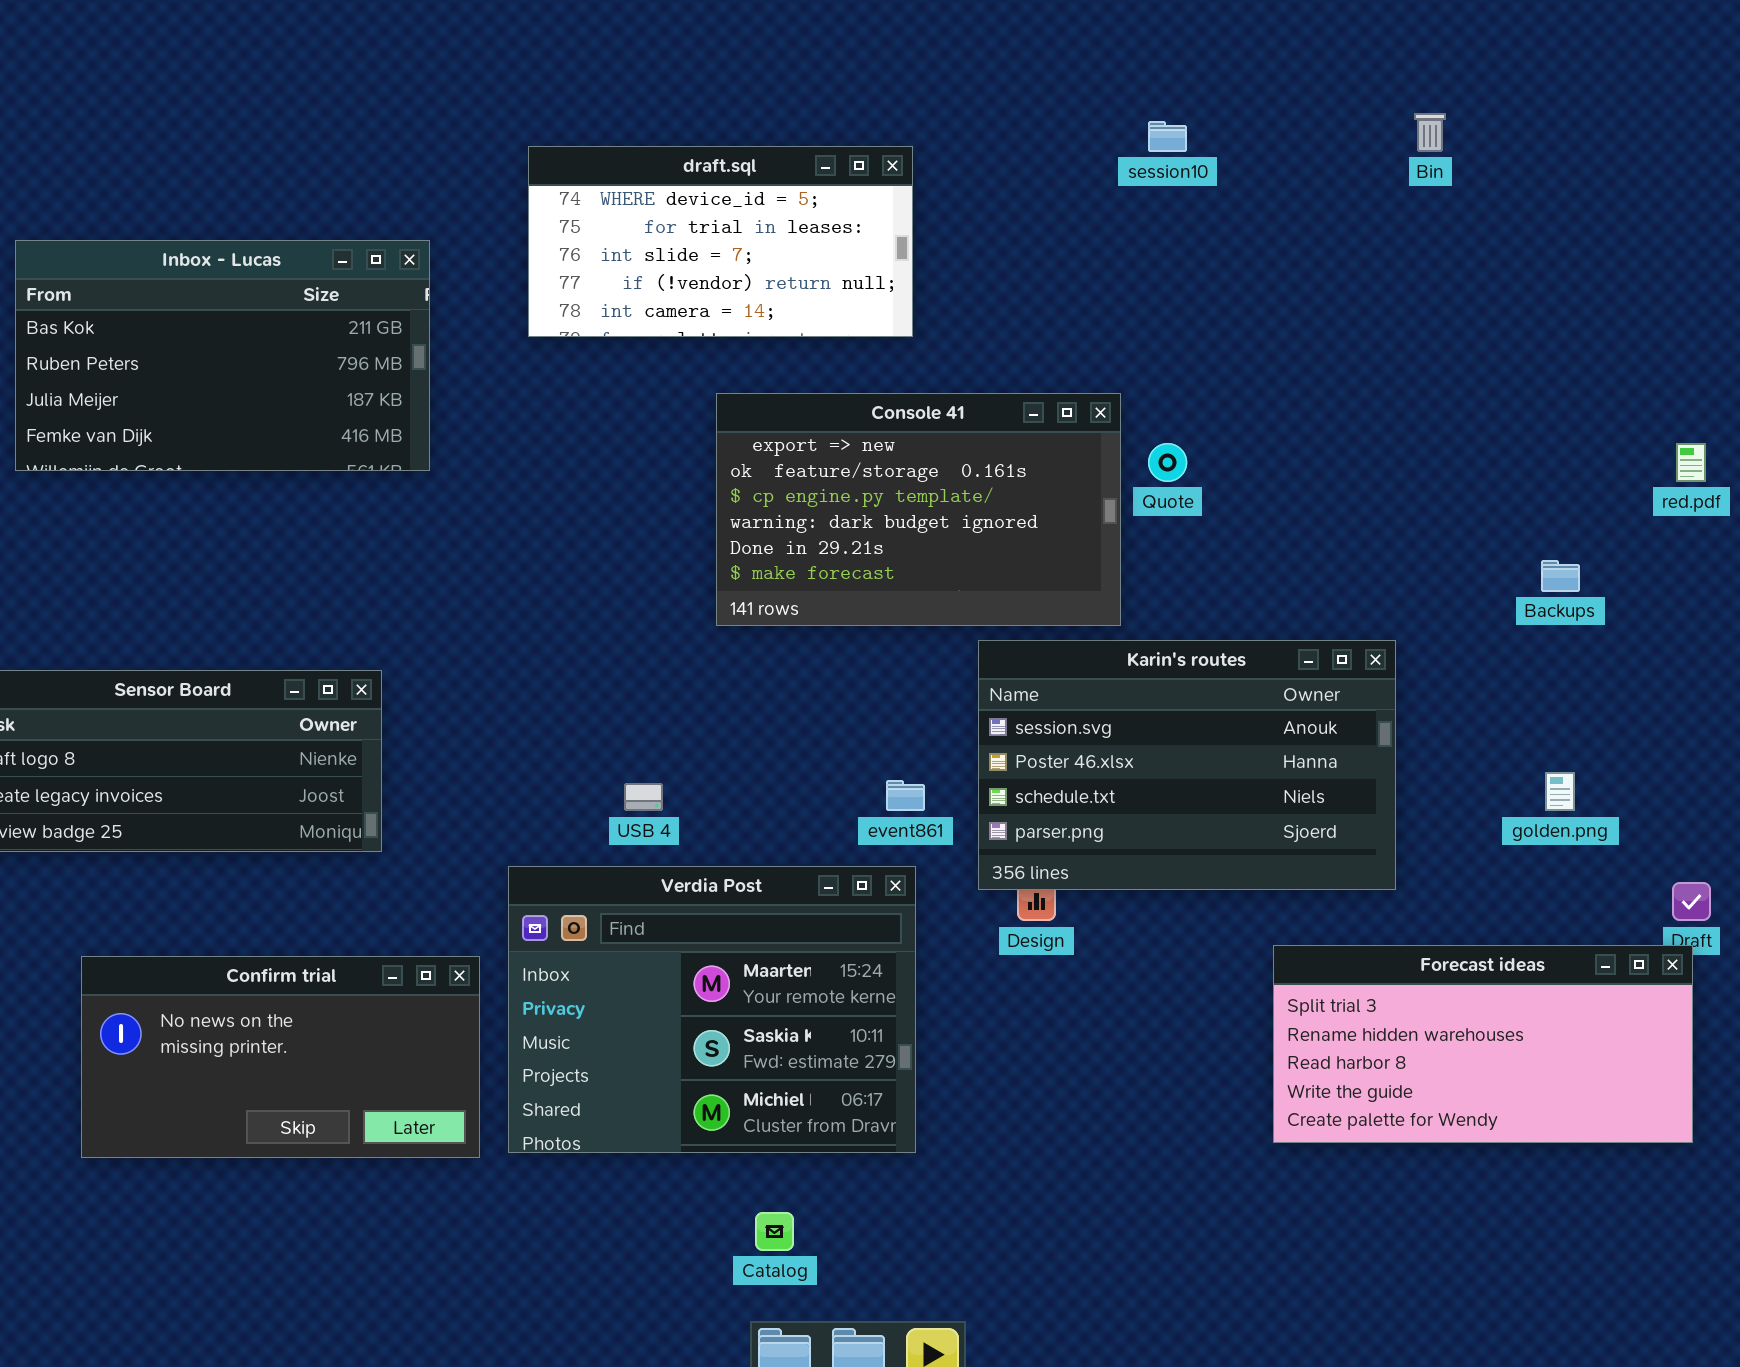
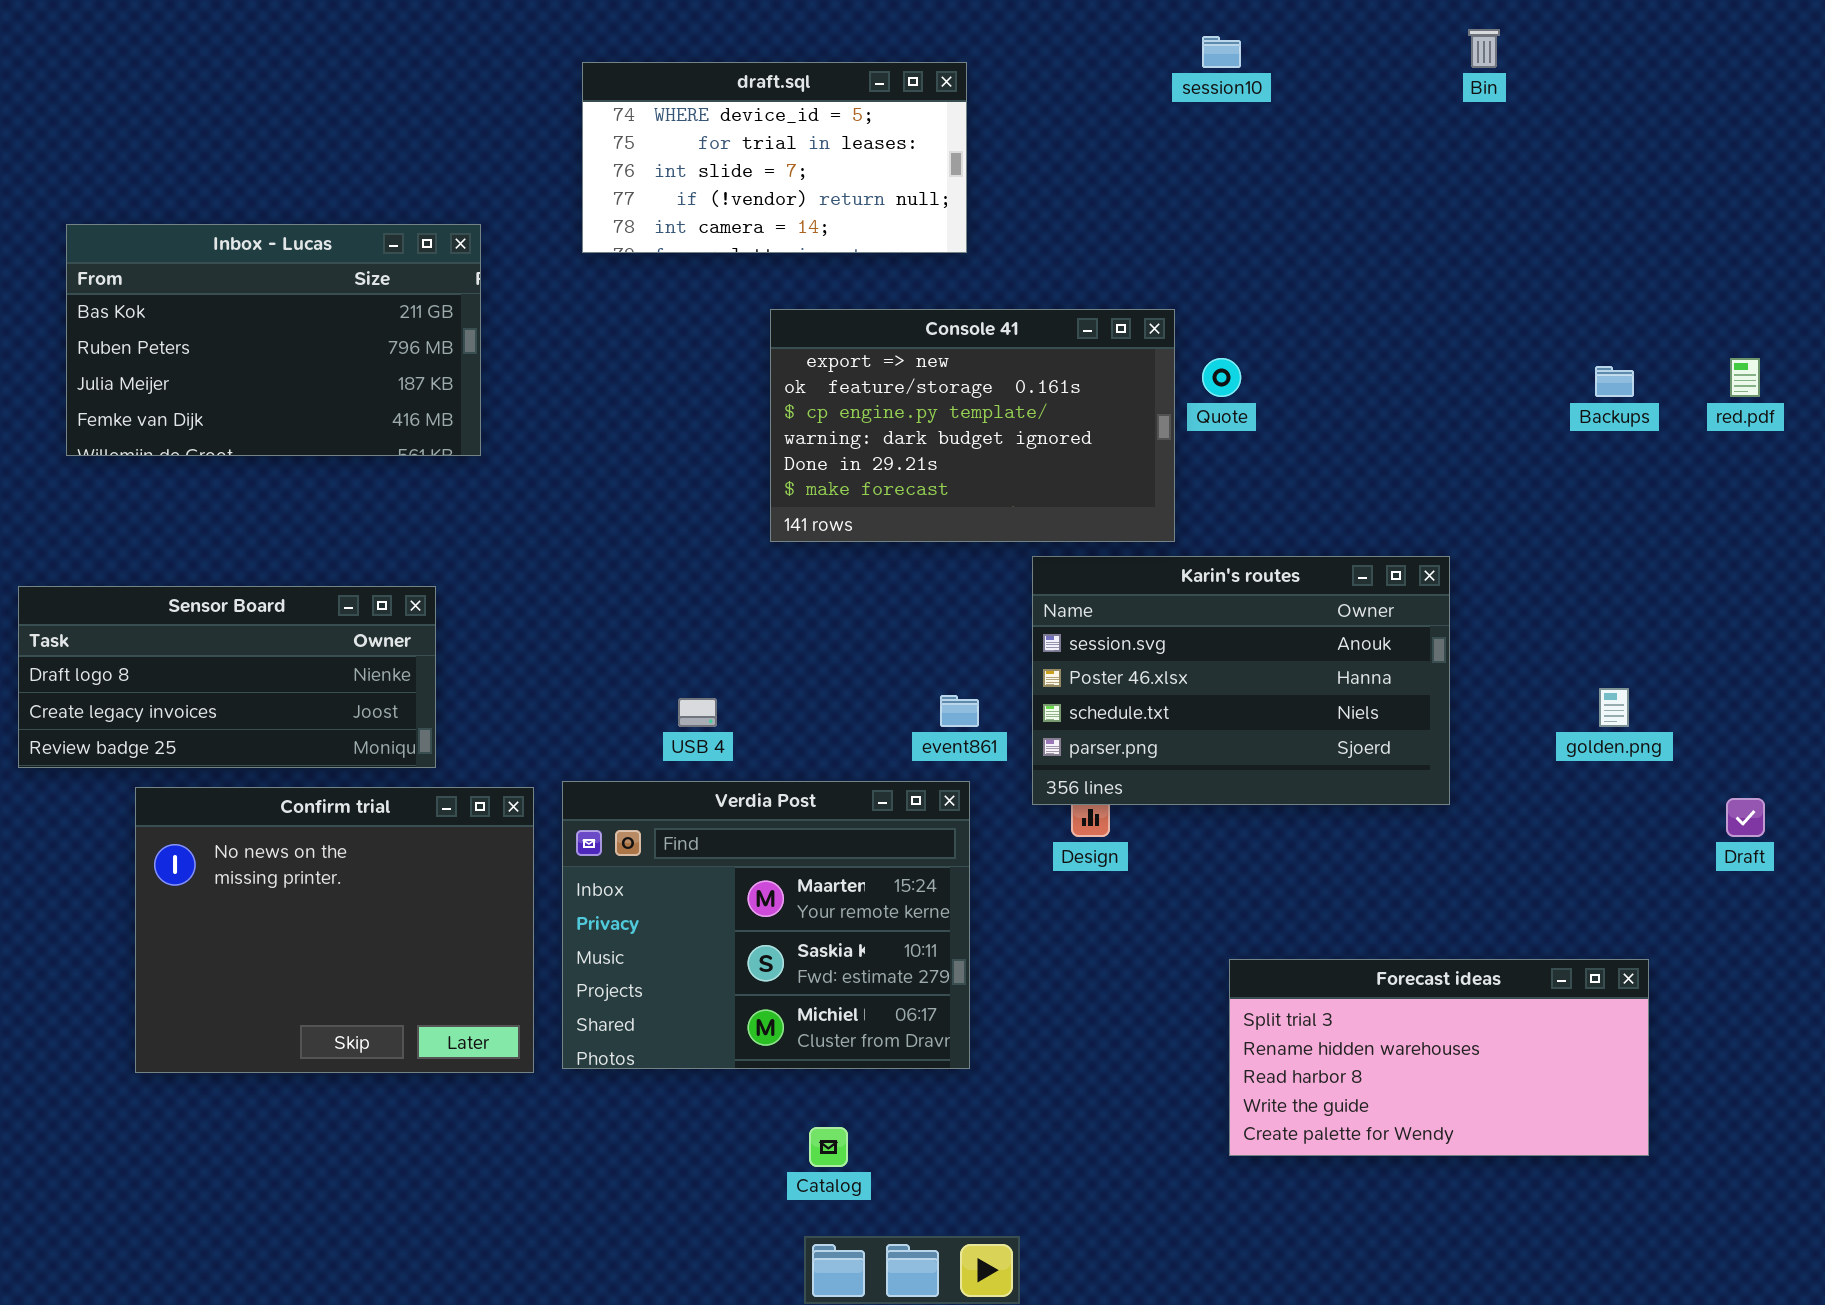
Inbox - Lucas: [15,240,430,471] -> [66,224,481,456], moved
Backups: [1541,560,1580,592] -> [1595,366,1634,397], moved
Forecast ideas: [1273,945,1693,1143] -> [1229,959,1649,1156], moved
Confirm trial: [81,956,480,1158] -> [135,787,534,1073], resized

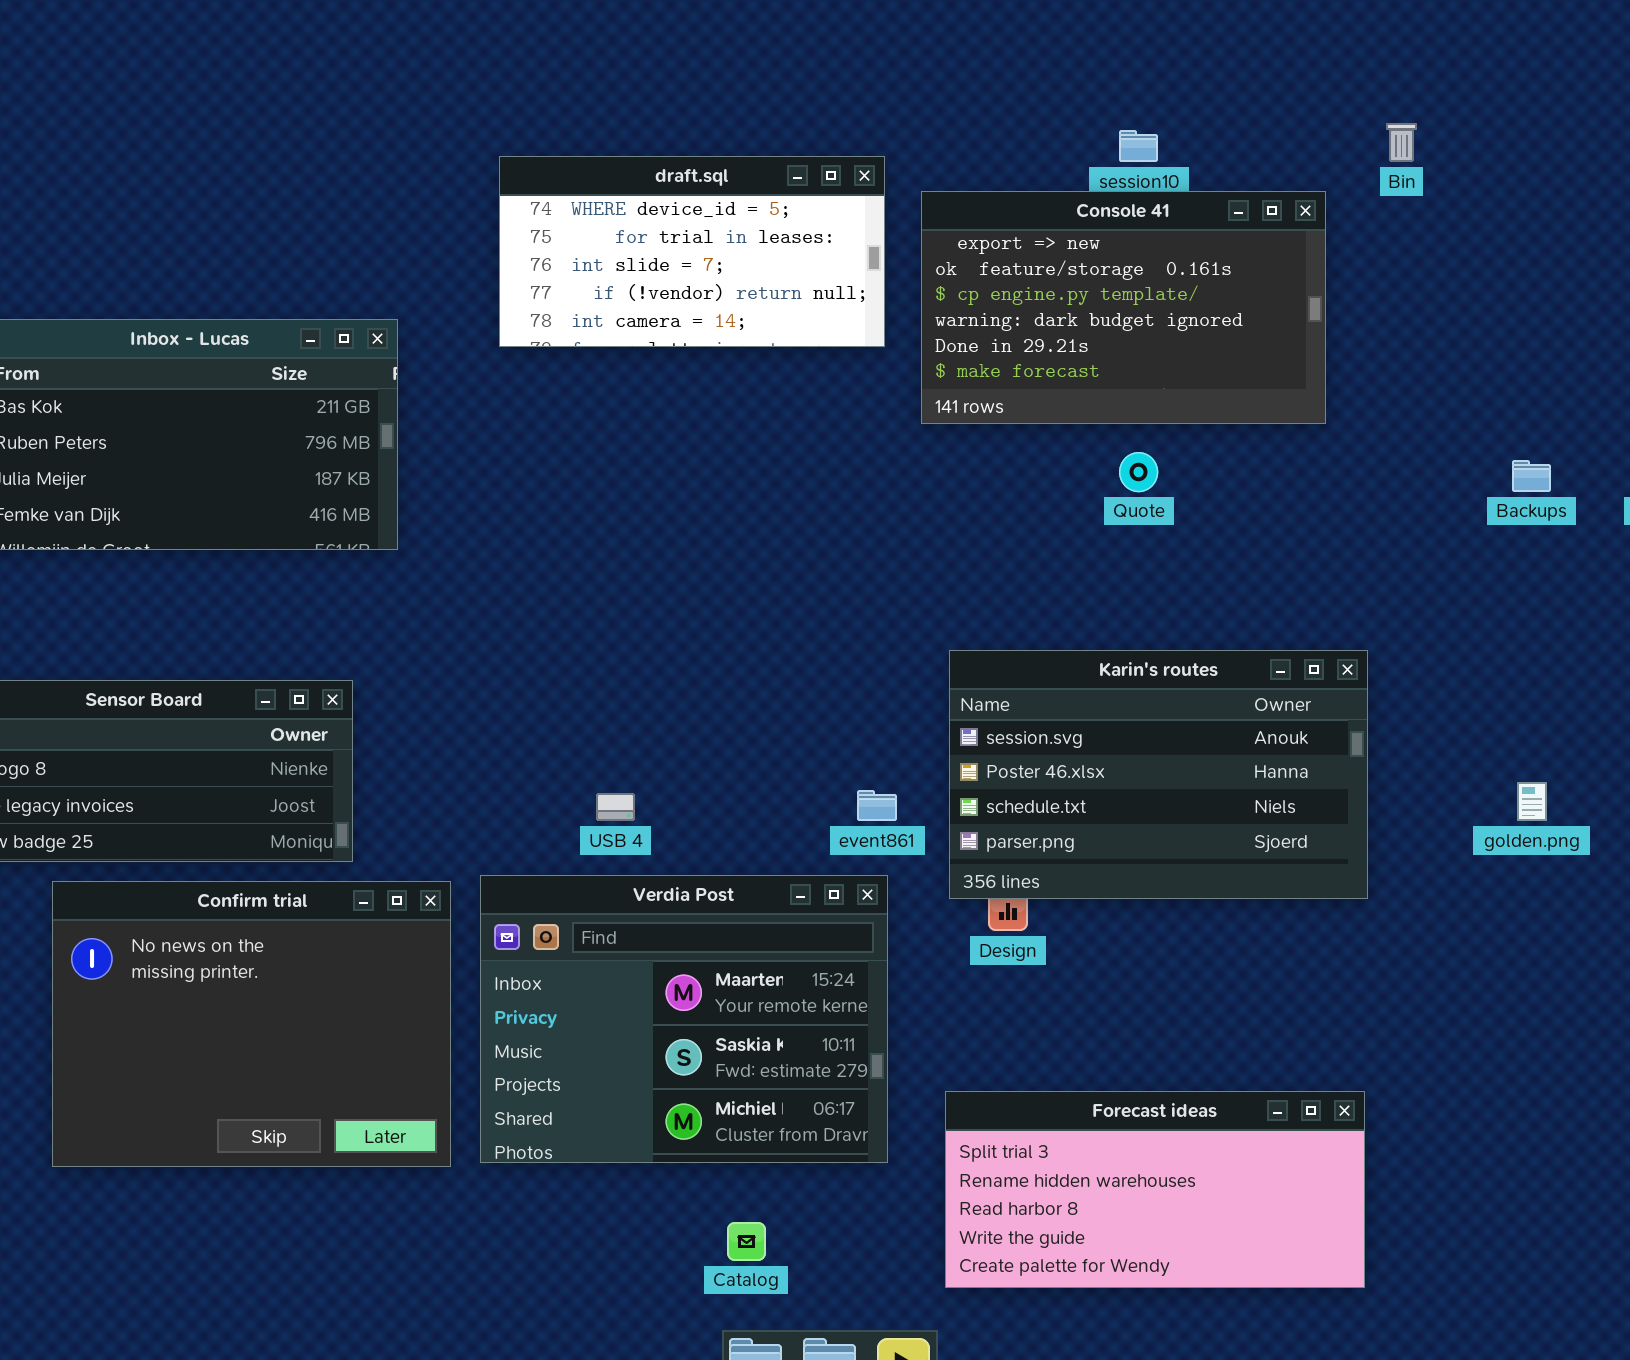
Console 41: [770,309,1175,542] -> [921,191,1326,424], moved
Forecast ideas: [1229,959,1649,1156] -> [945,1091,1365,1288], moved

